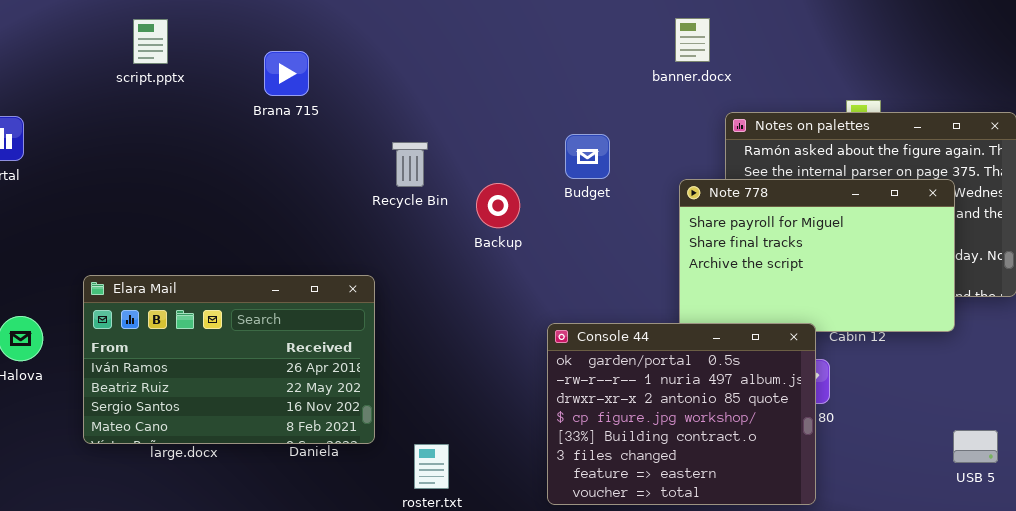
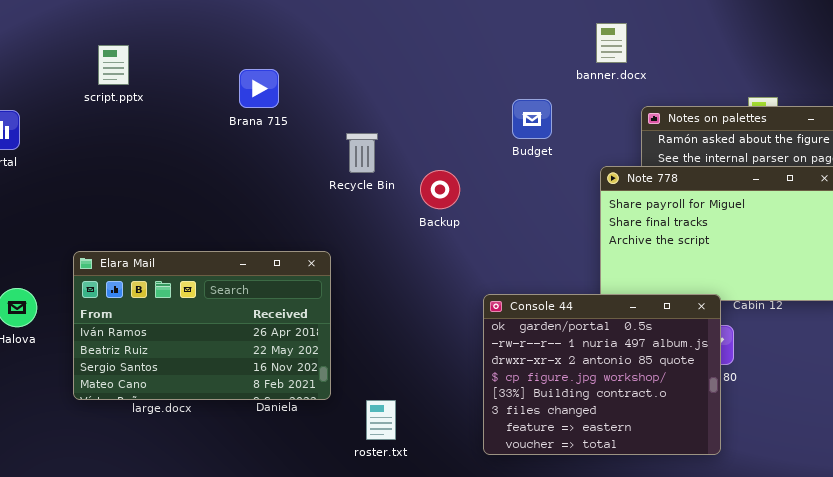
script.pptx: [133,19,168,64] -> [98,45,129,85], moved
Brana 715: [264,51,309,96] -> [239,69,279,108], moved
Budget: [565,134,610,179] -> [512,99,552,139], moved

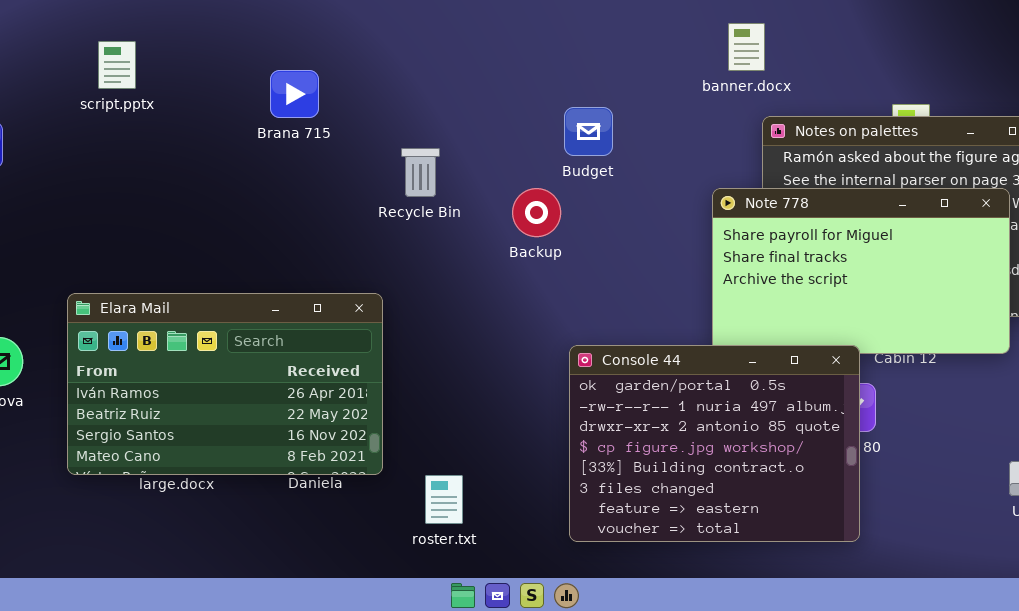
banner.docx: [596,23,627,63] -> [728,23,765,71], moved
Budget: [512,99,552,139] -> [564,107,613,156], moved
Backup: [420,170,460,209] -> [512,188,561,237], moved

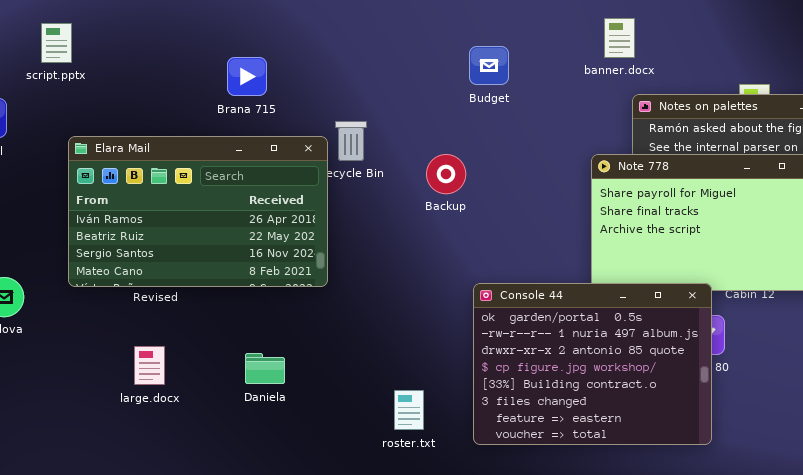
script.pptx: [98,41,136,89] -> [41,23,72,63], moved
Budget: [564,107,613,156] -> [469,46,509,85], moved
Elara Mail: [67,293,383,475] -> [68,136,328,287], moved
roster.txt: [425,475,463,524] -> [394,390,424,430], moved

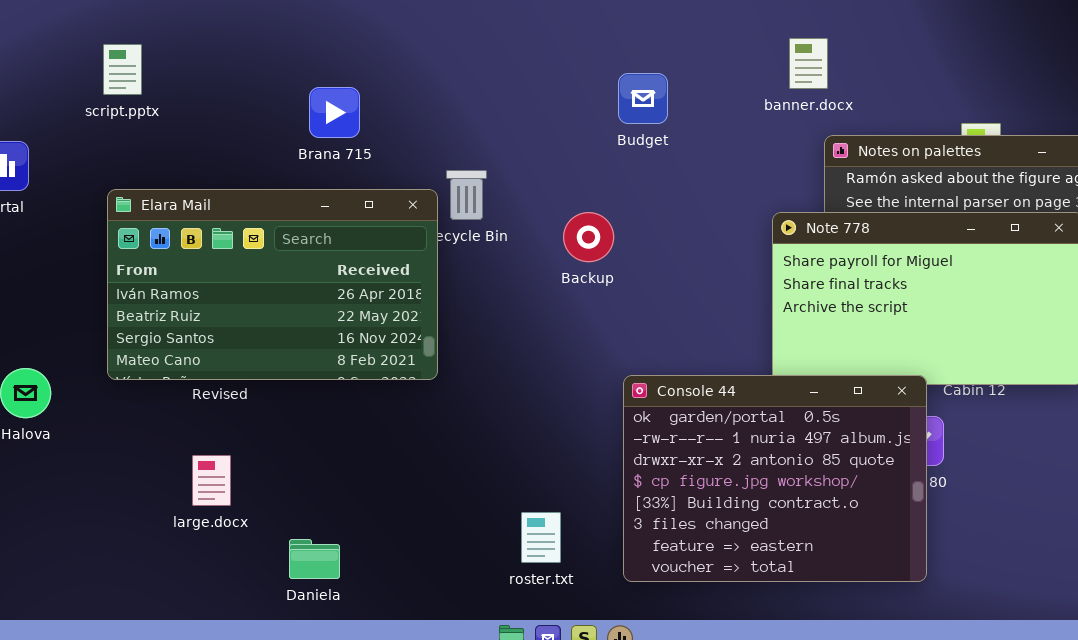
script.pptx: [41,23,72,63] -> [103,44,142,95], moved
Daniela: [245,353,285,384] -> [289,539,340,579], moved

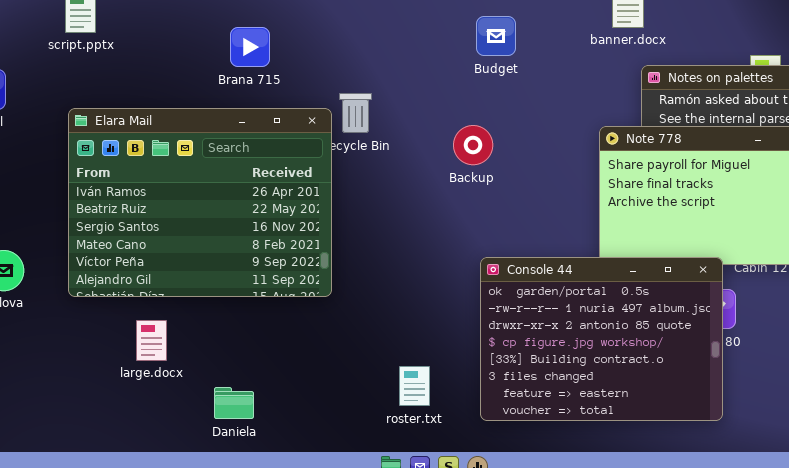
Elara Mail: [107,189,438,380] -> [68,108,332,297], resized
Backup: [563,212,614,262] -> [453,125,493,165], moved

